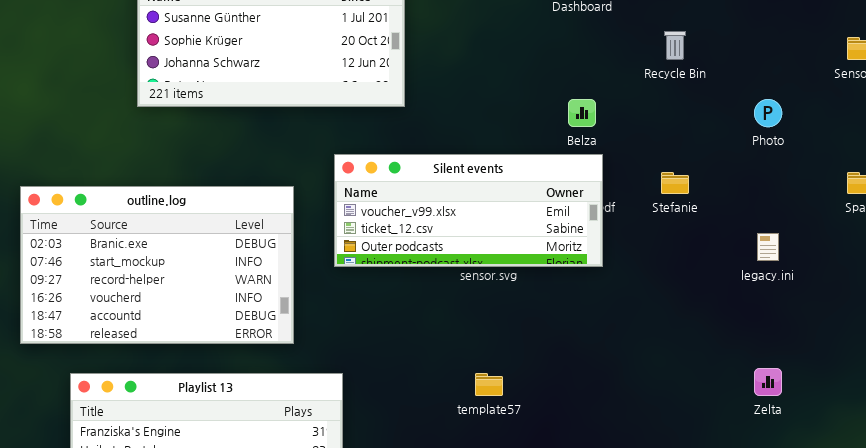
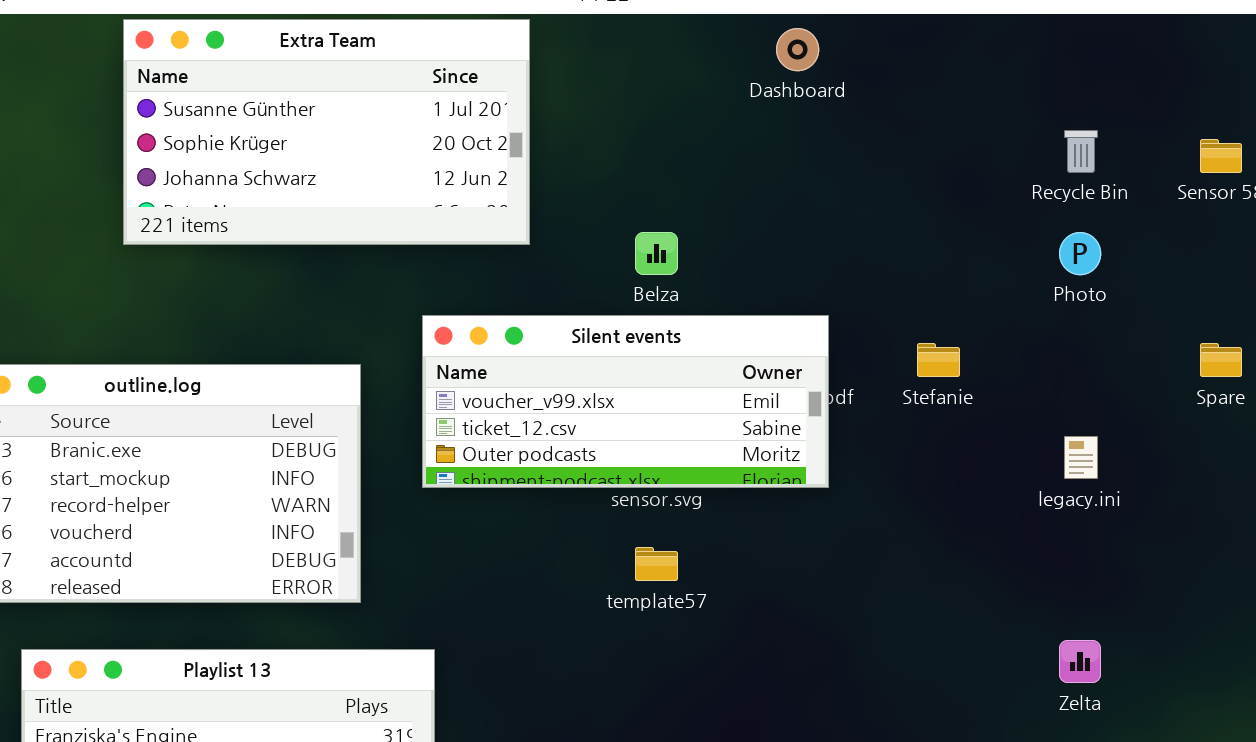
Recycle Bin: [664,31,686,60] -> [1064,130,1098,173], moved
Belza: [568,99,596,127] -> [635,232,678,275], moved
template57: [475,373,503,396] -> [635,547,678,581], moved

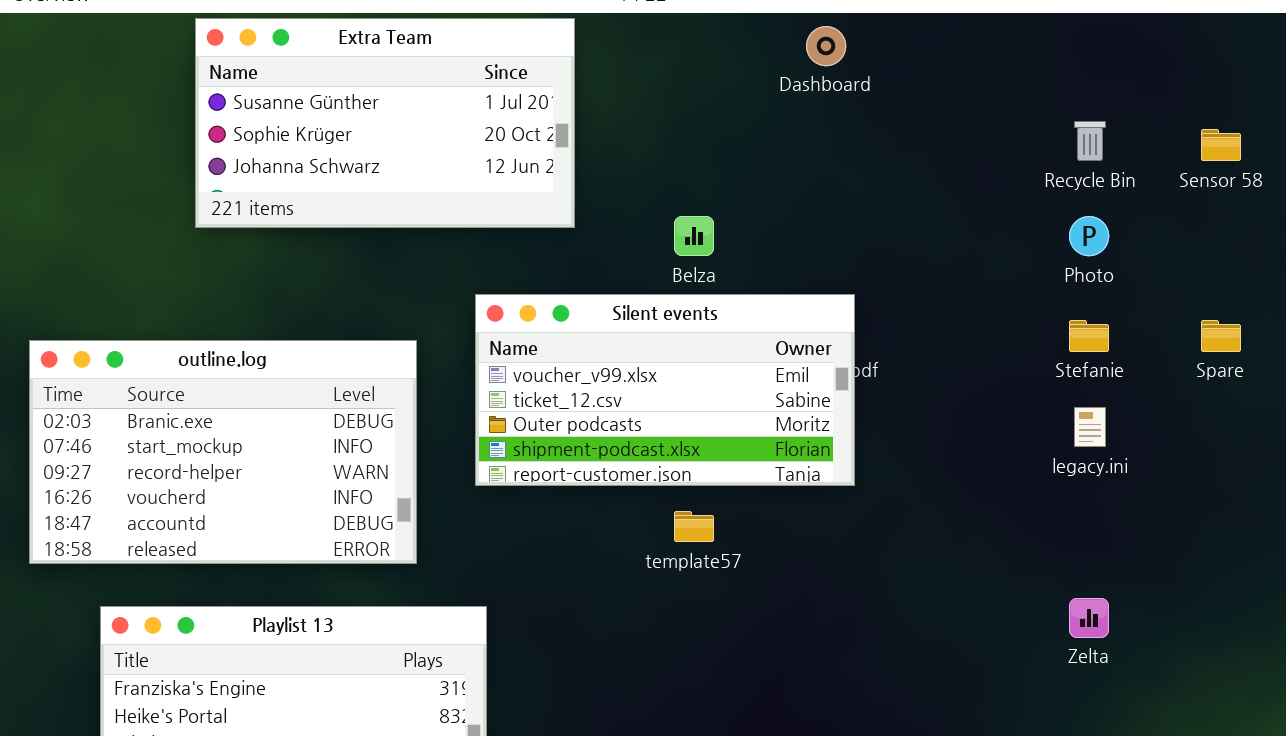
Silent events: [422,315,829,488] -> [475,294,855,486], resized
Stefanie: [917,343,960,377] -> [1069,320,1109,352], moved

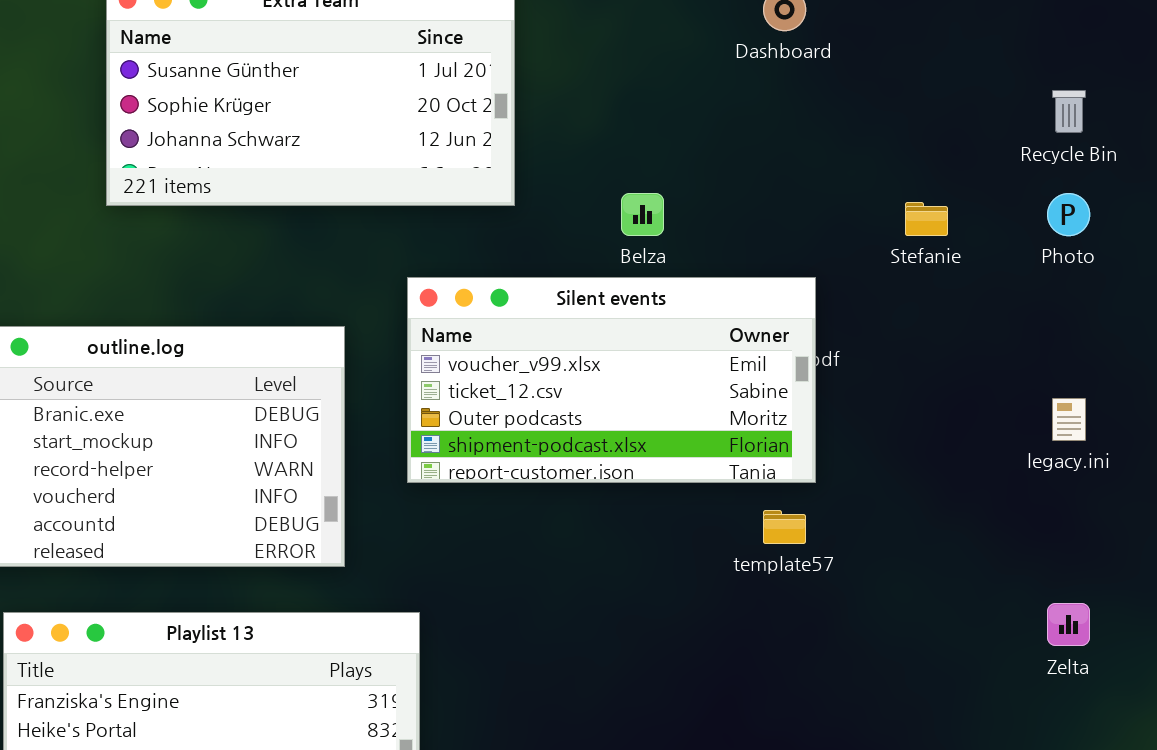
Stefanie: [1069,320,1109,352] -> [905,202,948,236], moved
template57: [674,511,714,542] -> [763,510,806,544], moved

